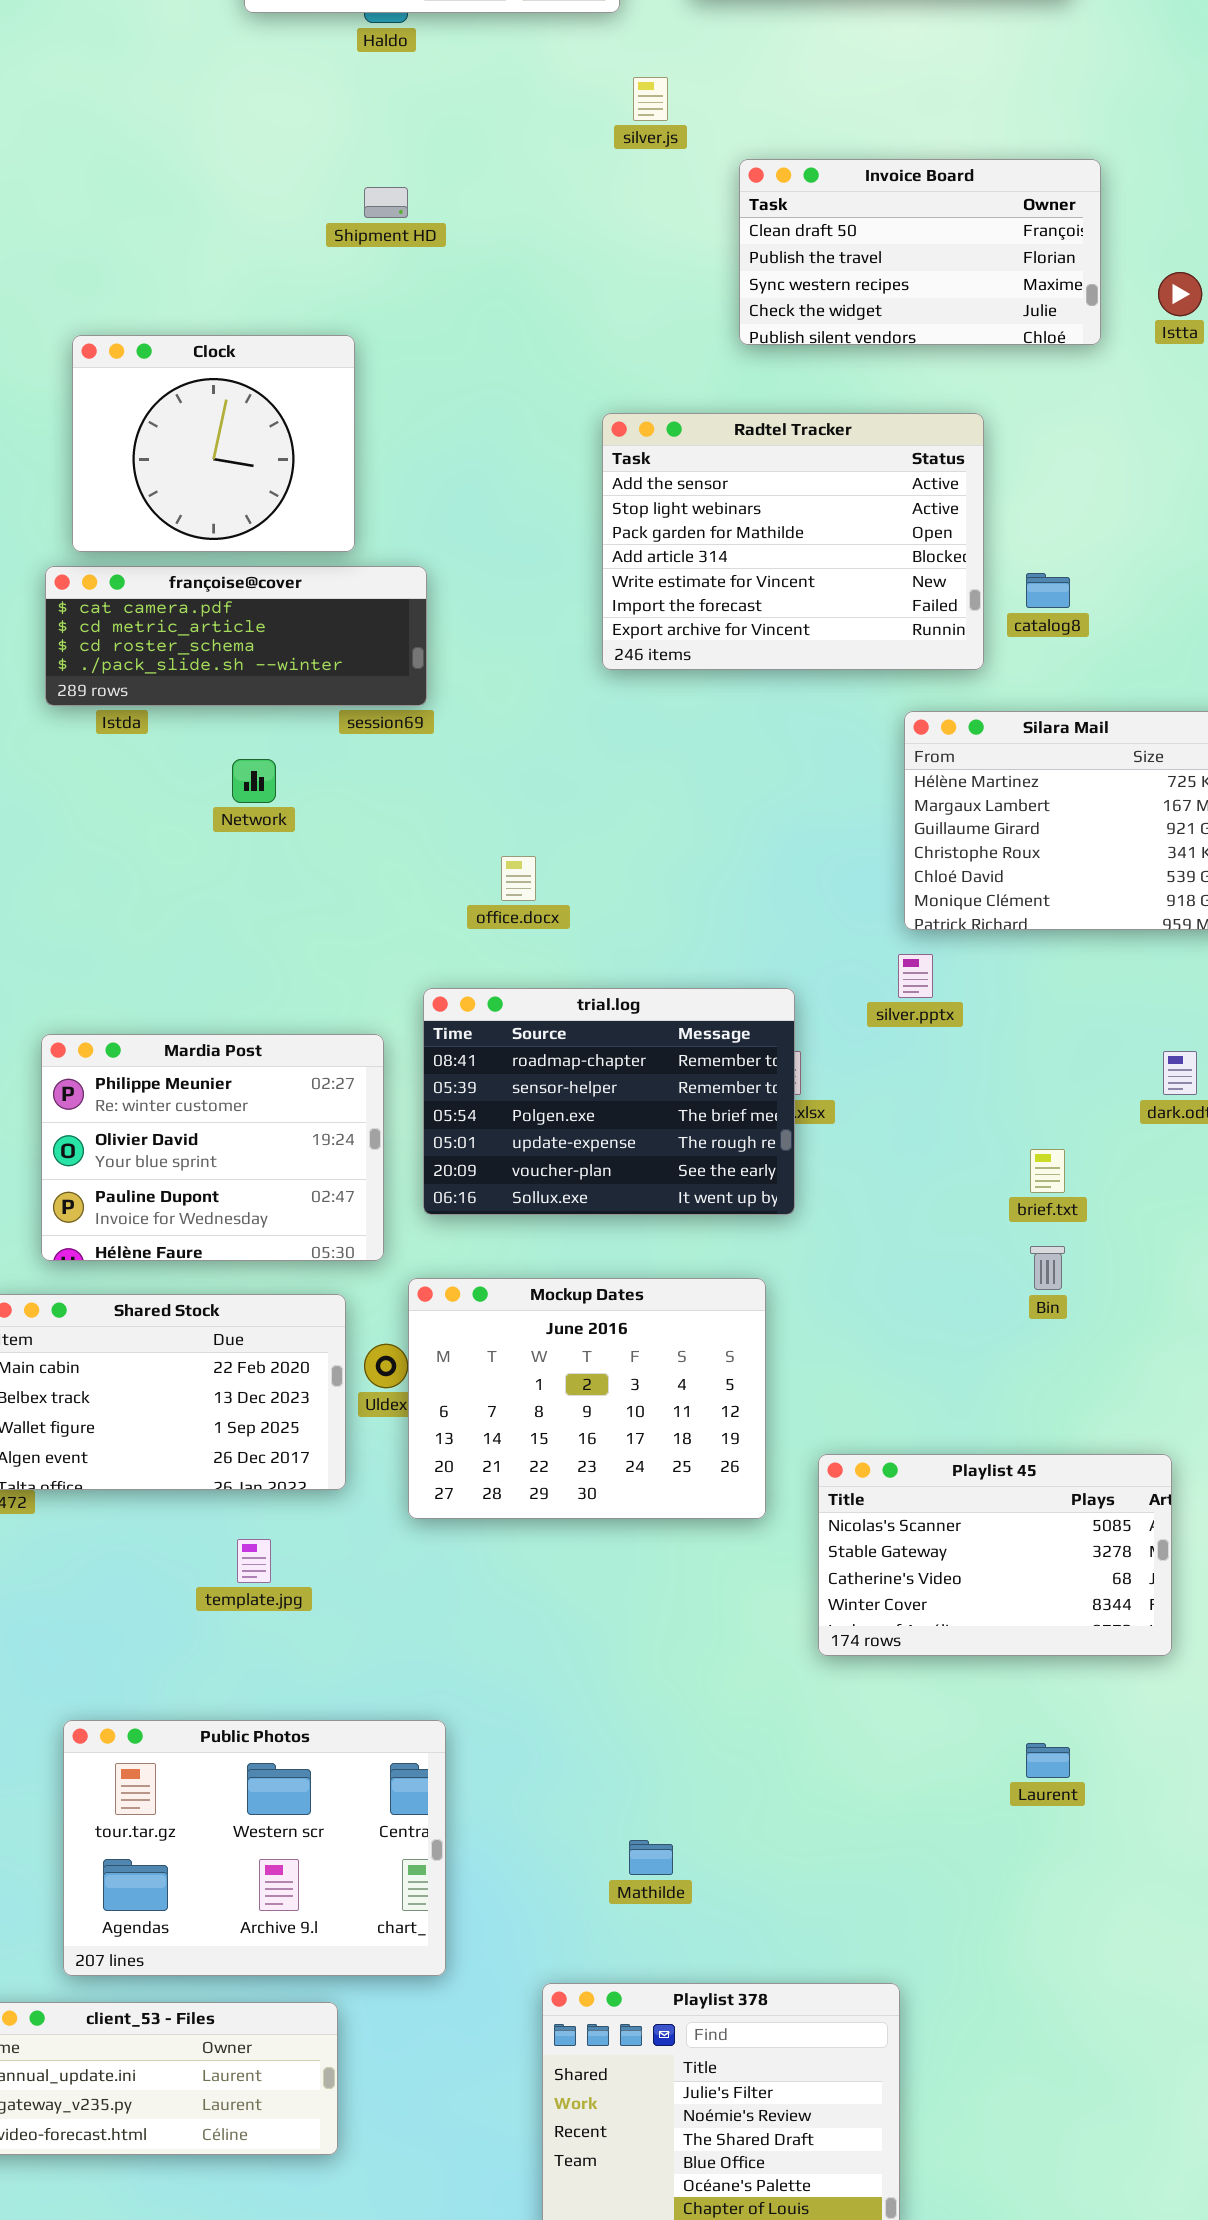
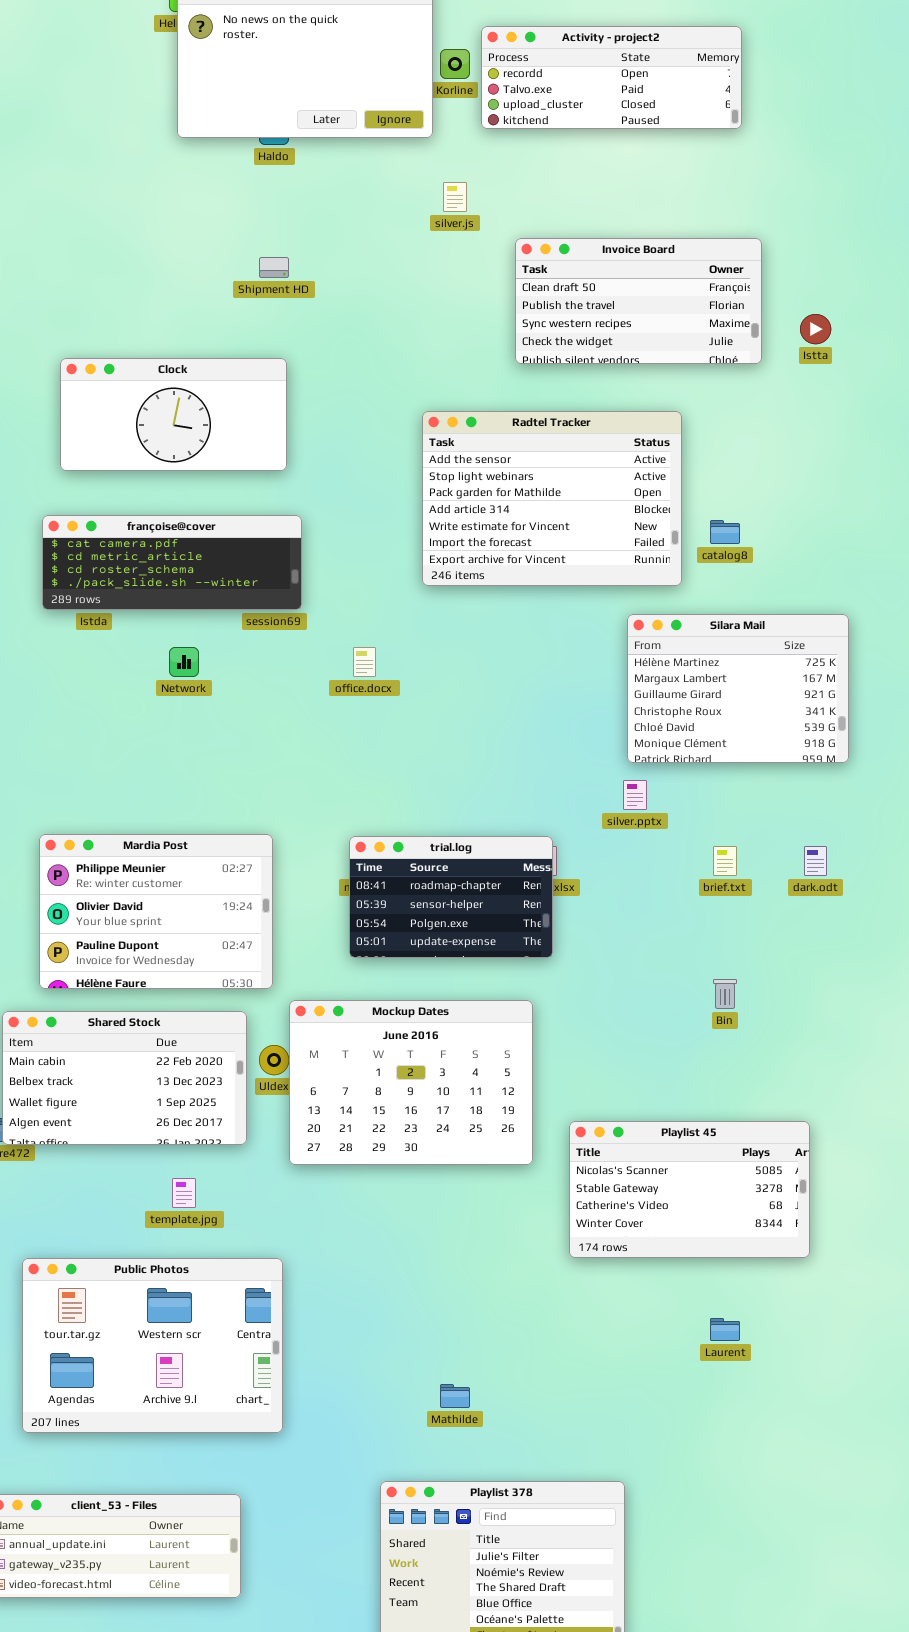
Clock: [72,335,355,552] -> [60,358,287,471], resized
office.docx: [501,856,536,901] -> [353,647,376,677], moved
trial.log: [423,988,795,1215] -> [349,836,553,958], resized
brief.txt: [1030,1149,1065,1193] -> [713,846,737,876], moved
Public Photos: [63,1720,446,1976] -> [22,1258,283,1433], moved

